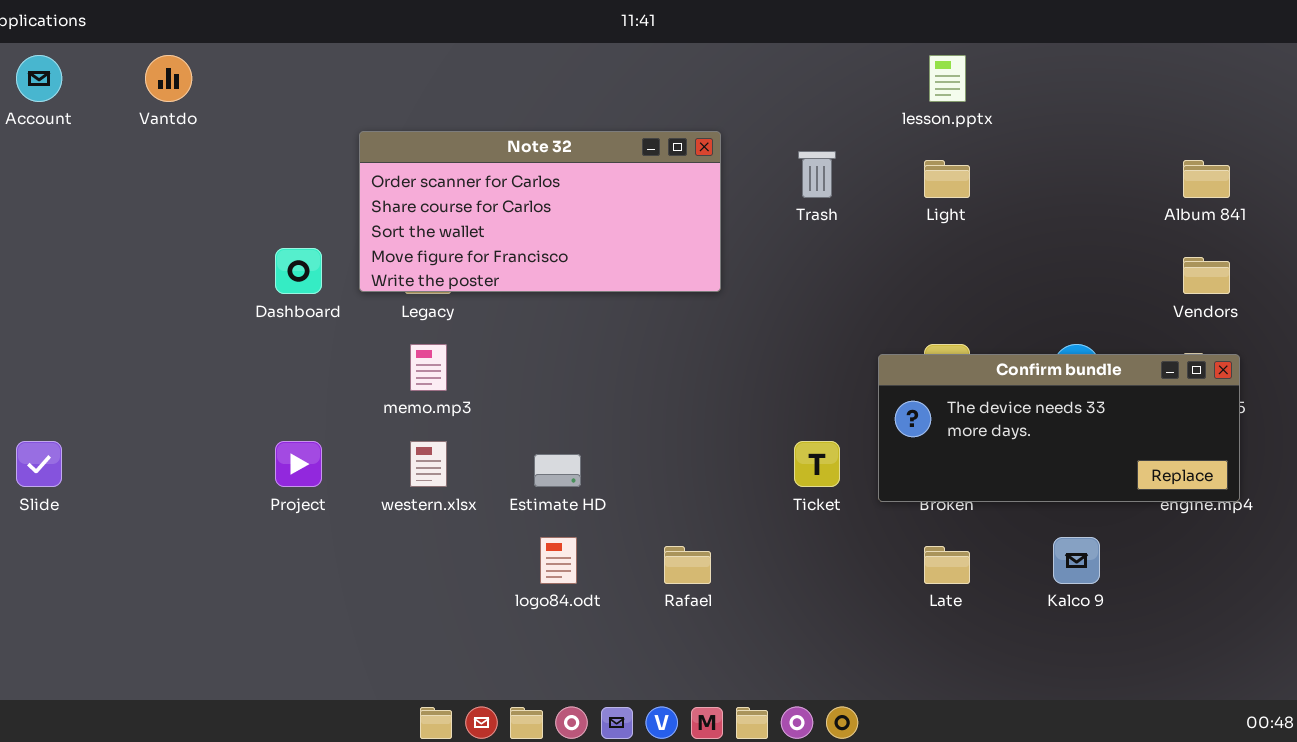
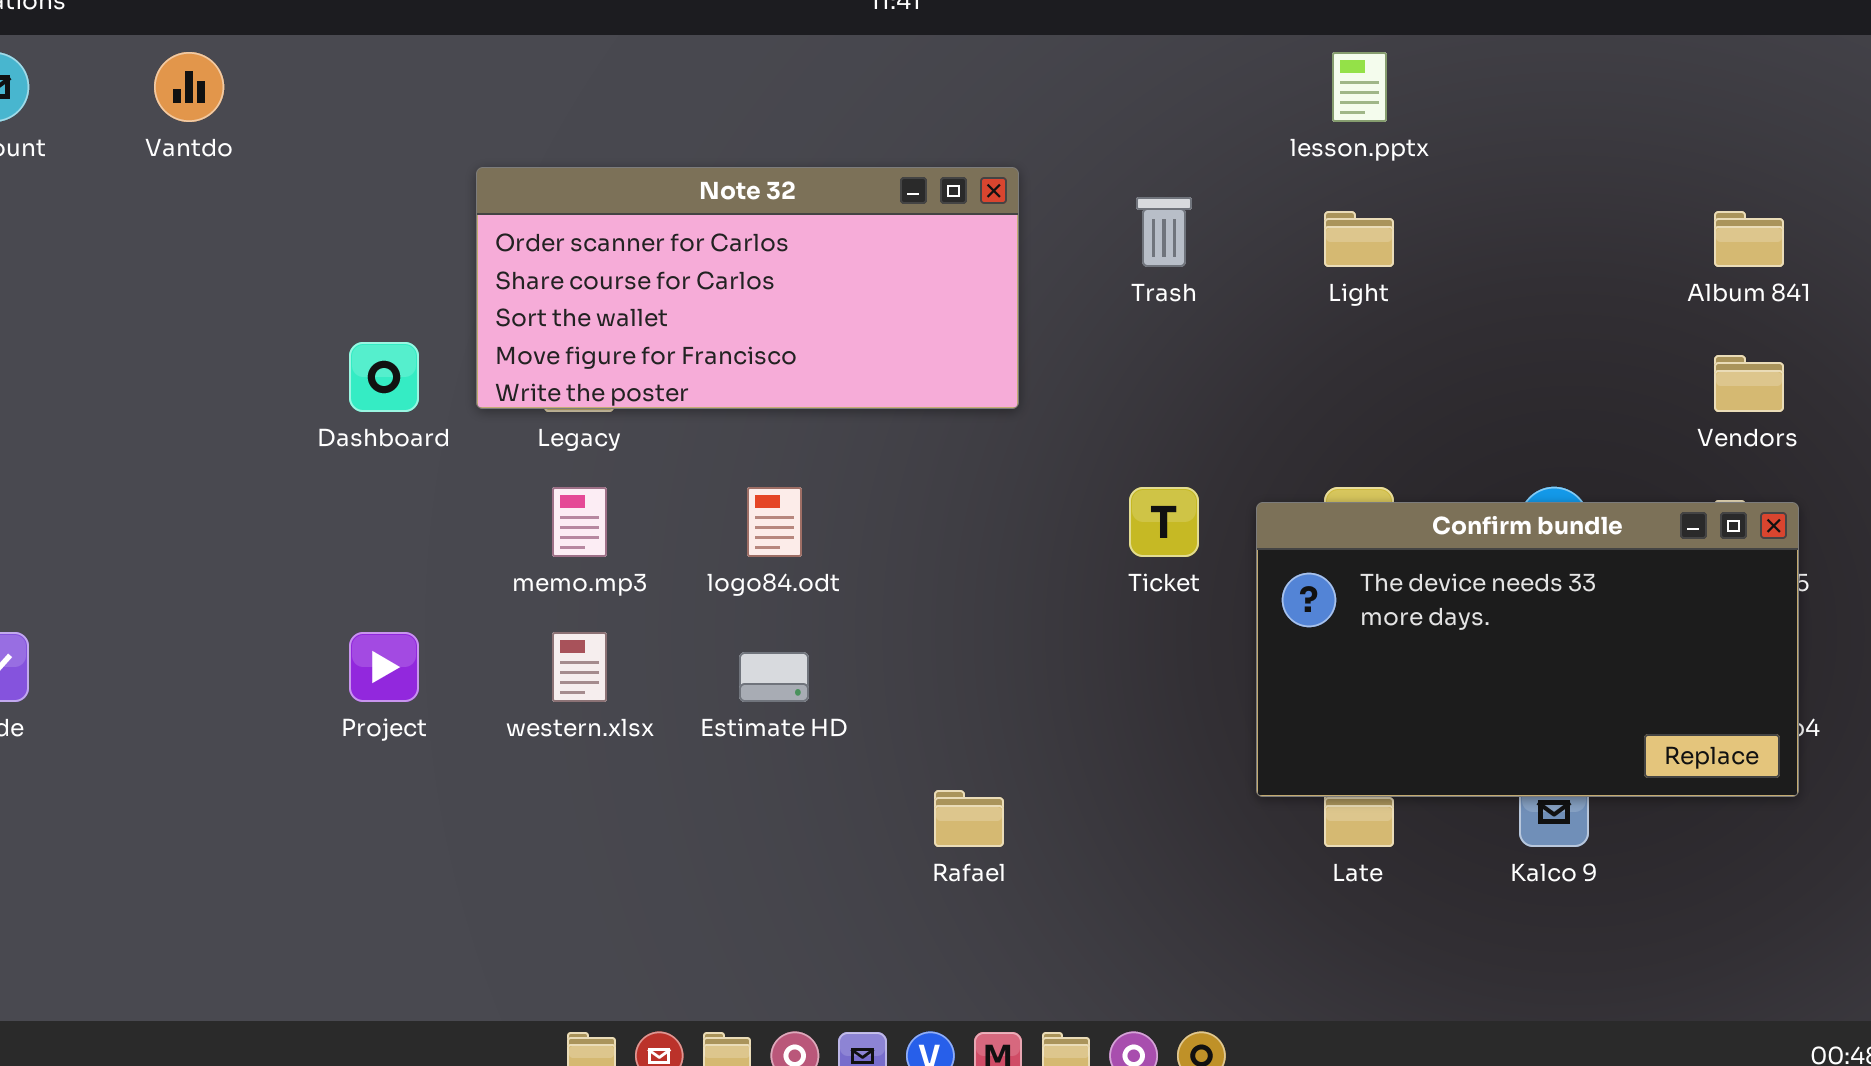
Confirm bundle: [878,354,1240,502] -> [1256,502,1799,797], resized
Ticket: [794,441,840,487] -> [1129,487,1199,557], moved
logo84.odt: [540,537,577,584] -> [747,487,802,557], moved

